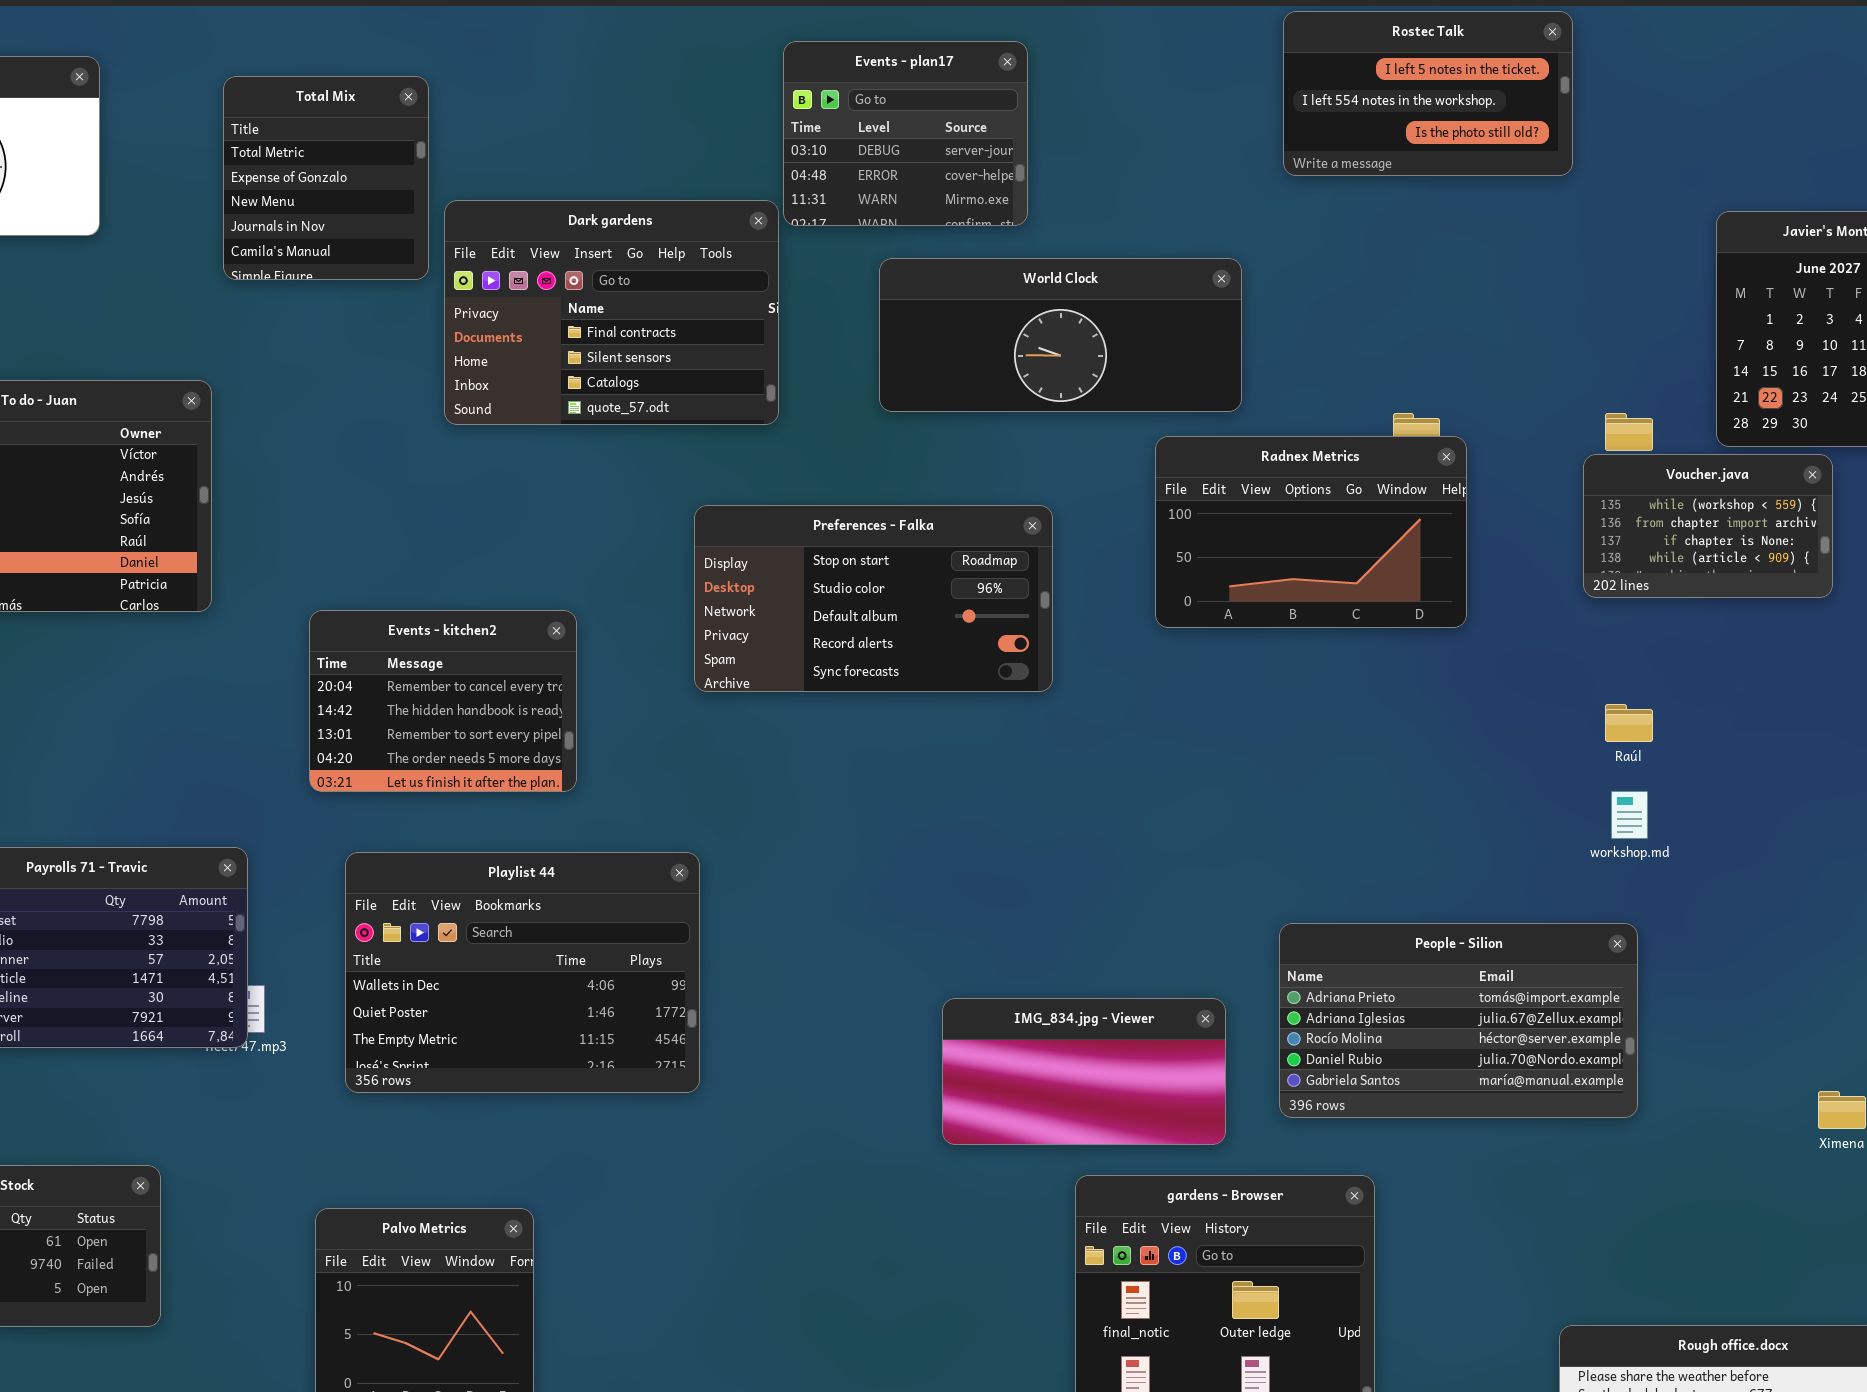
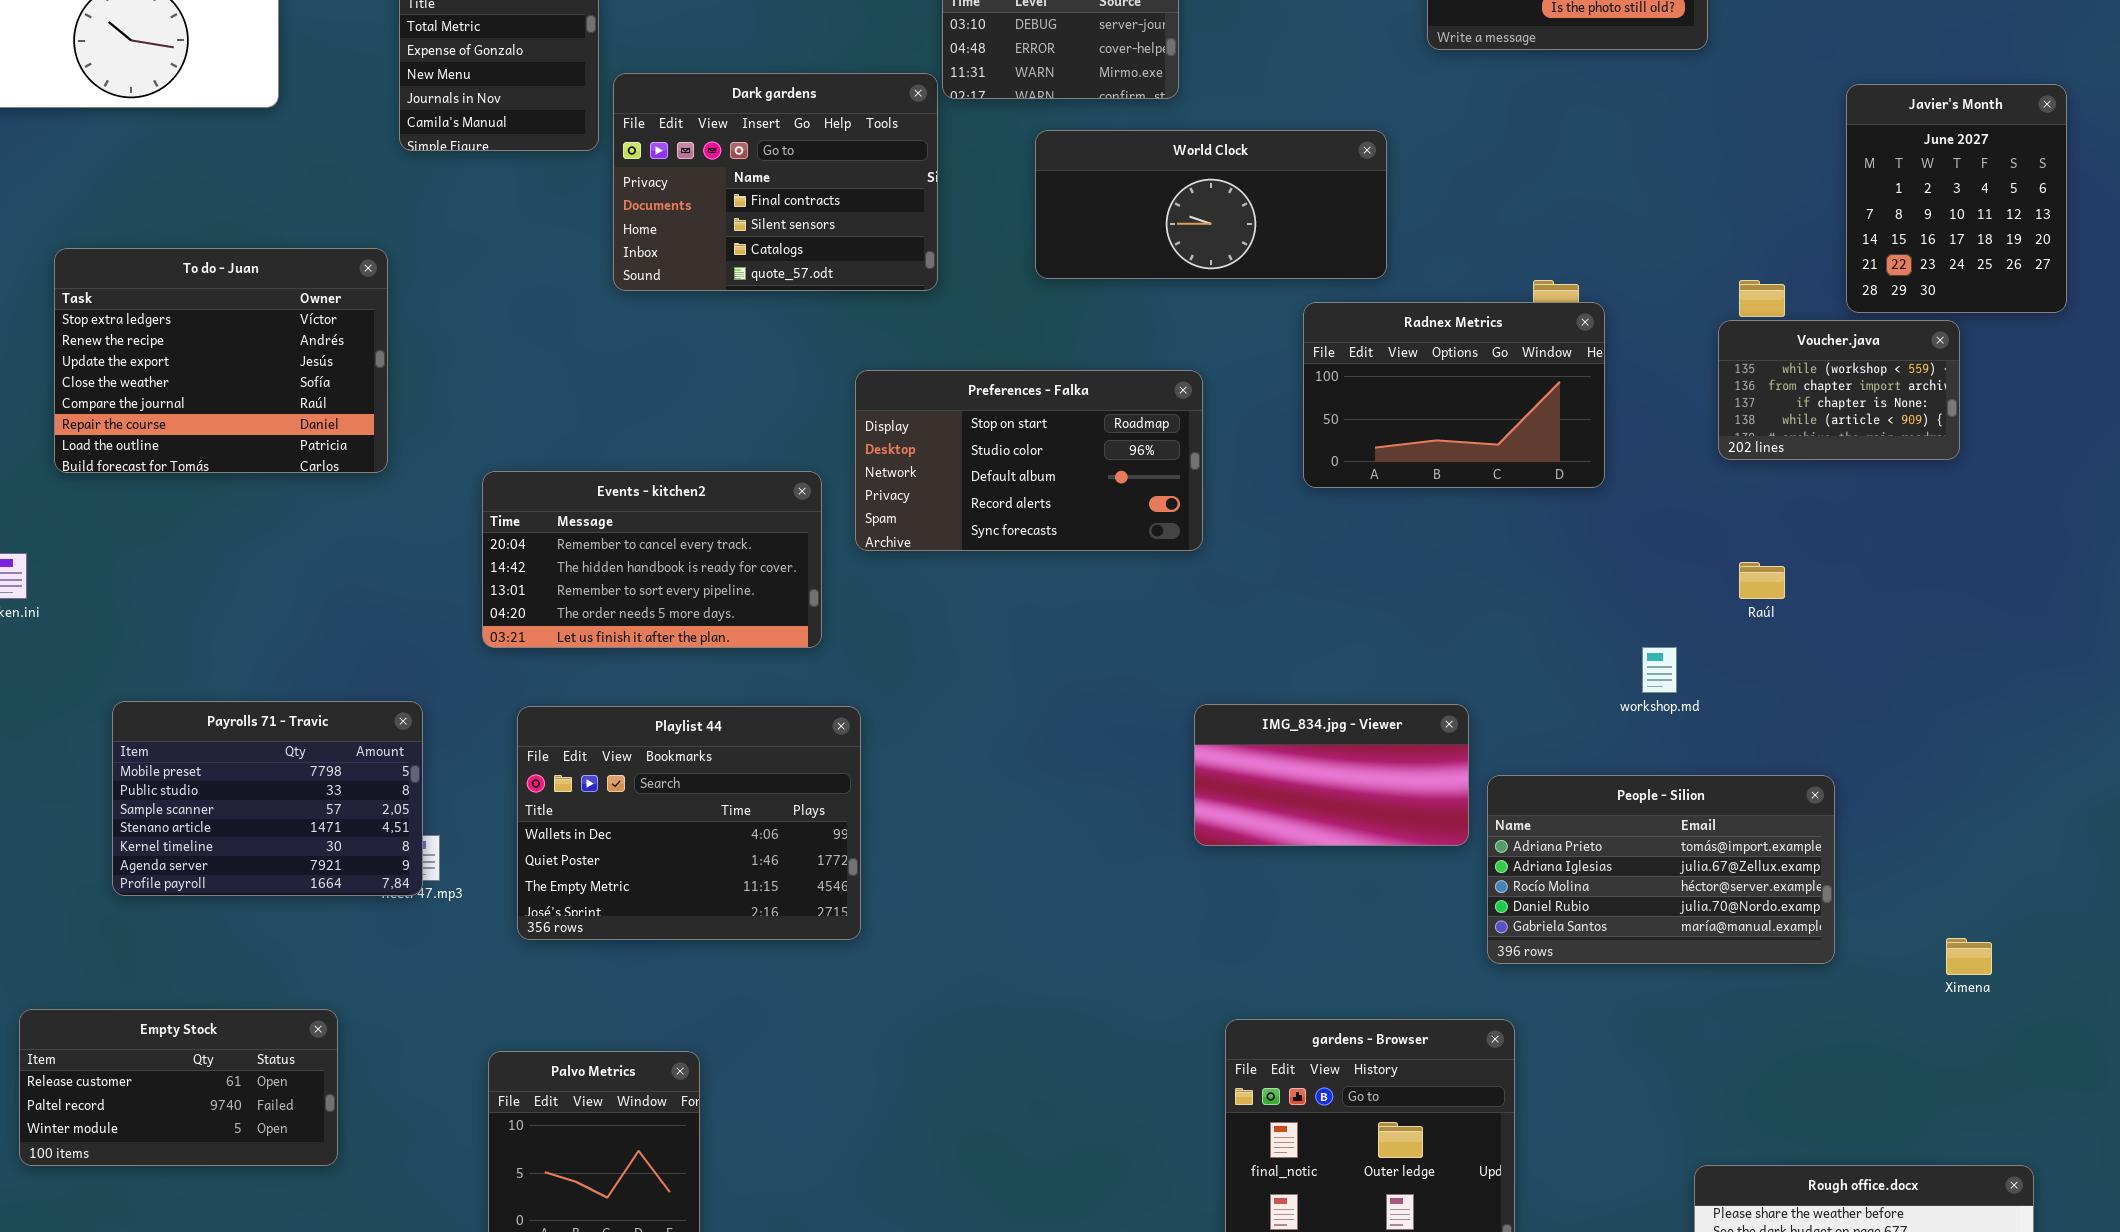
Events - kitchen2: [309,610,577,792] -> [482,471,822,648], resized
workshop.md: [1611,791,1648,839] -> [1642,647,1677,693], moved
People - Silion: [1279,923,1638,1118] -> [1487,775,1835,964], moved
IMG_834.jpg - Viewer: [942,998,1226,1145] -> [1194,704,1469,846], moved

